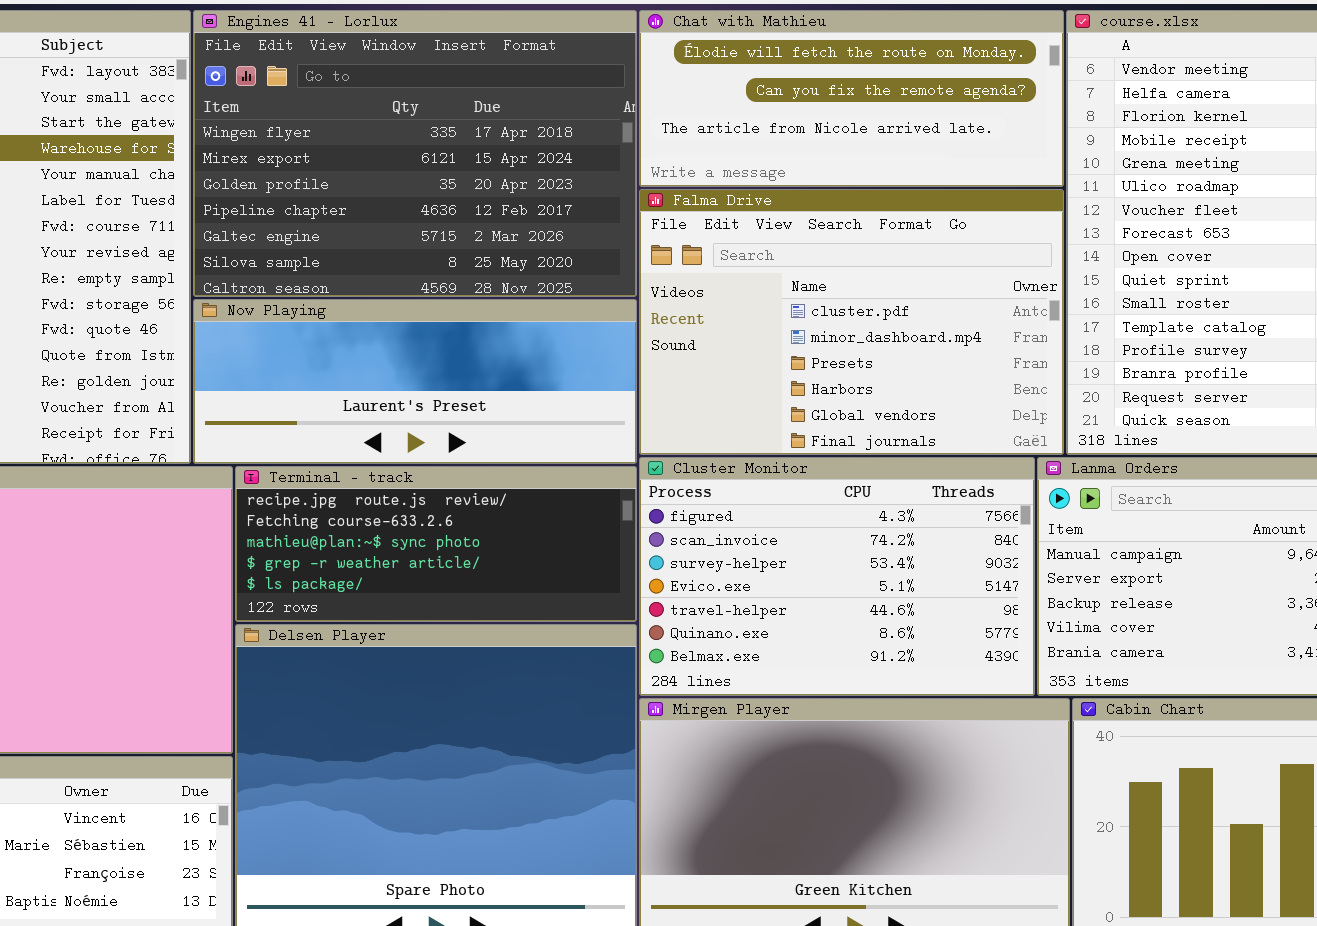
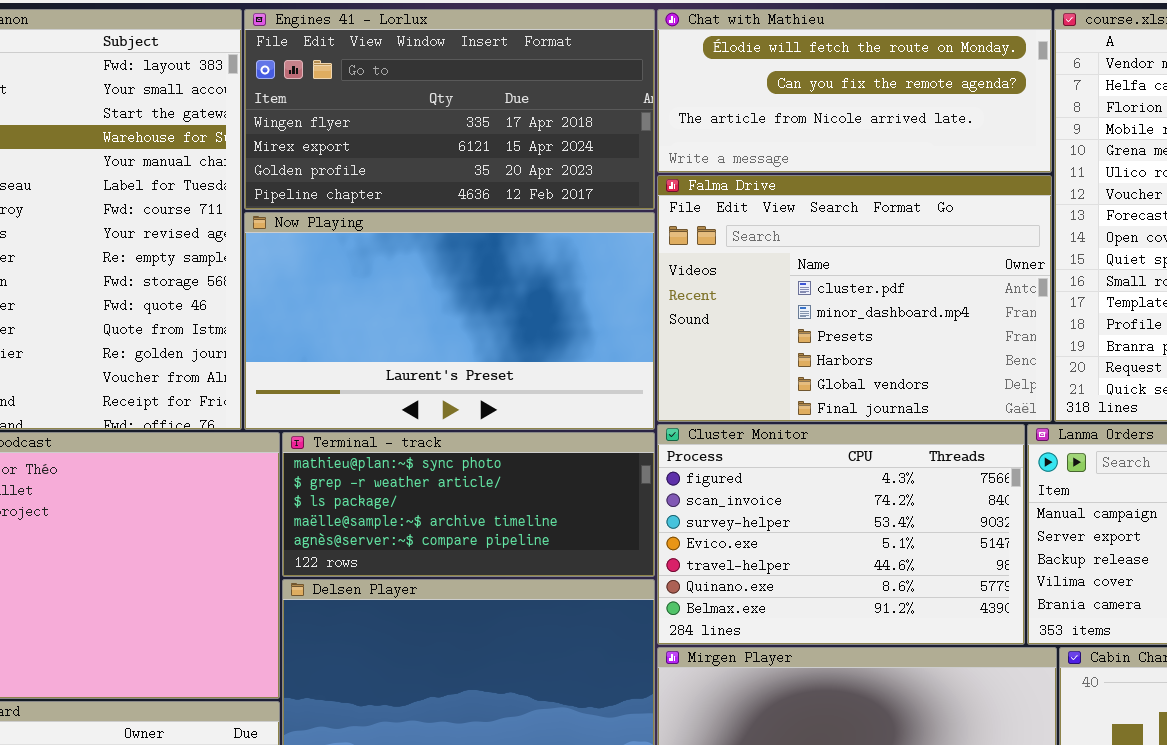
Engines 41 - Lorlux: [193,10,637,297] -> [244,9,655,210], resized
Now Playing: [193,299,637,464] -> [244,212,655,430], resized
Terminal - track: [235,466,637,622] -> [282,432,655,577], scrolled down 2 rows

